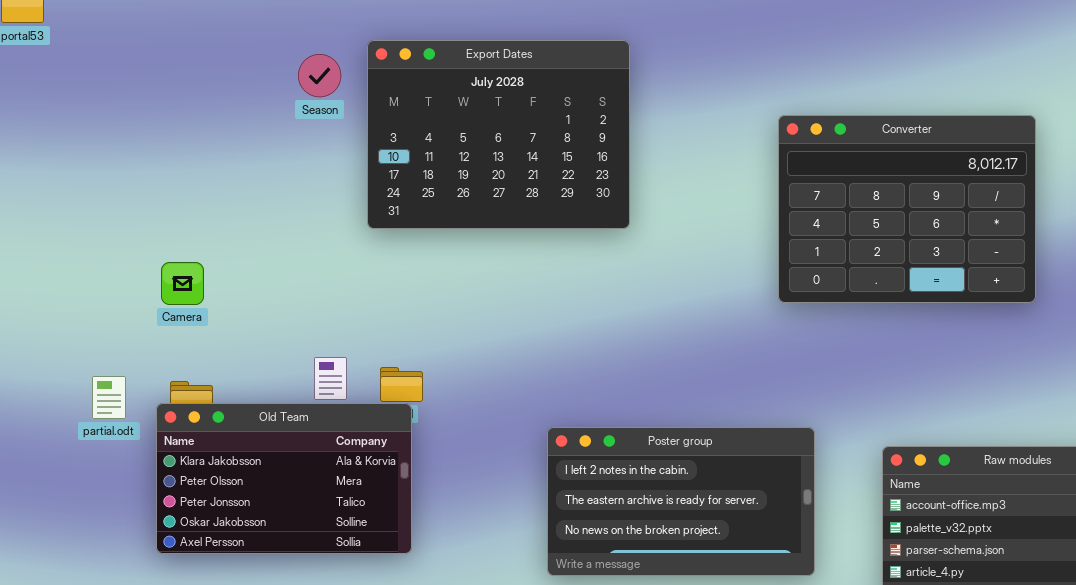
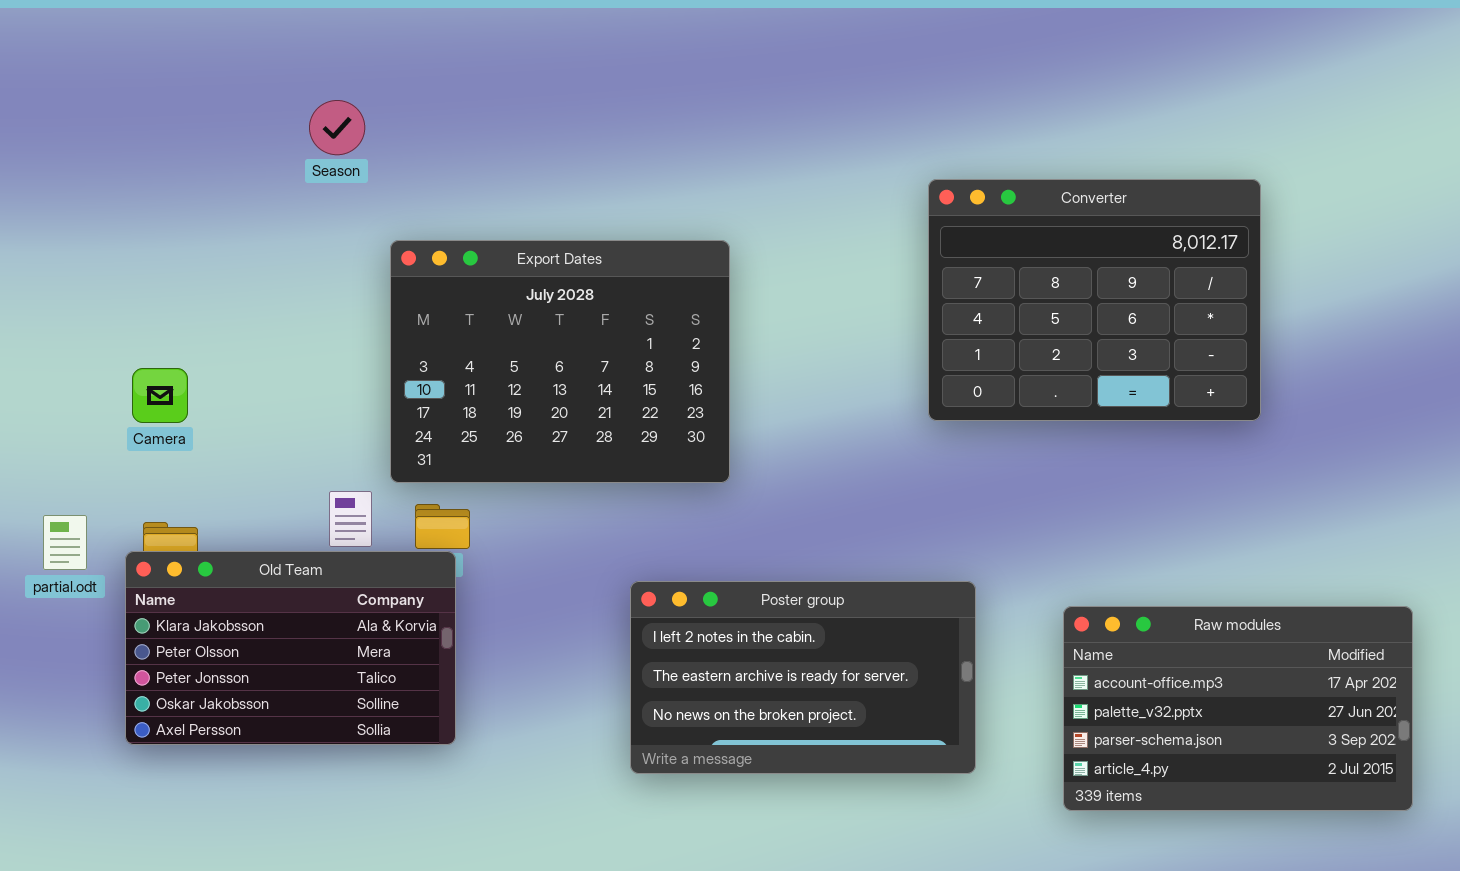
Export Dates: [367,40,630,229] -> [390,240,730,483], moved

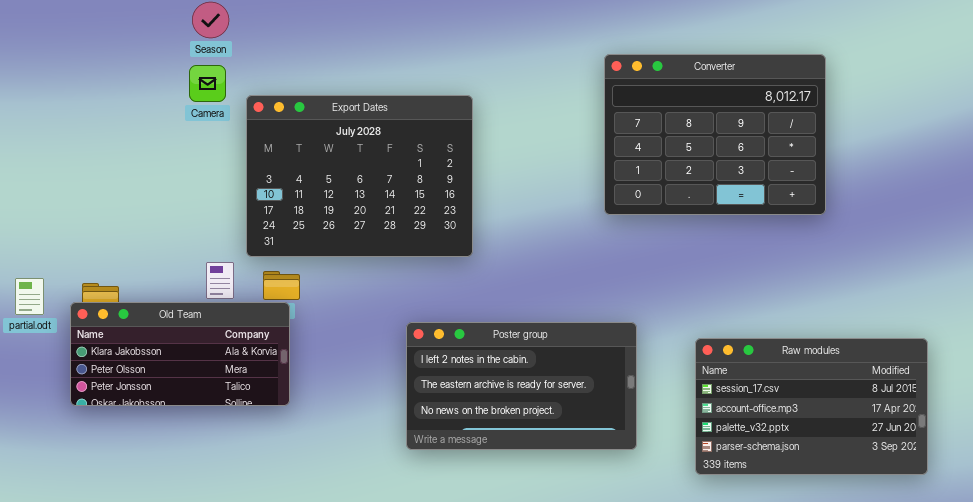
Camera: [132,368,188,423] -> [189,65,226,102], moved
Old Team: [125,551,456,745] -> [70,302,290,406], resized
Raw modules: [1063,606,1413,811] -> [695,338,928,475], scrolled up 1 row

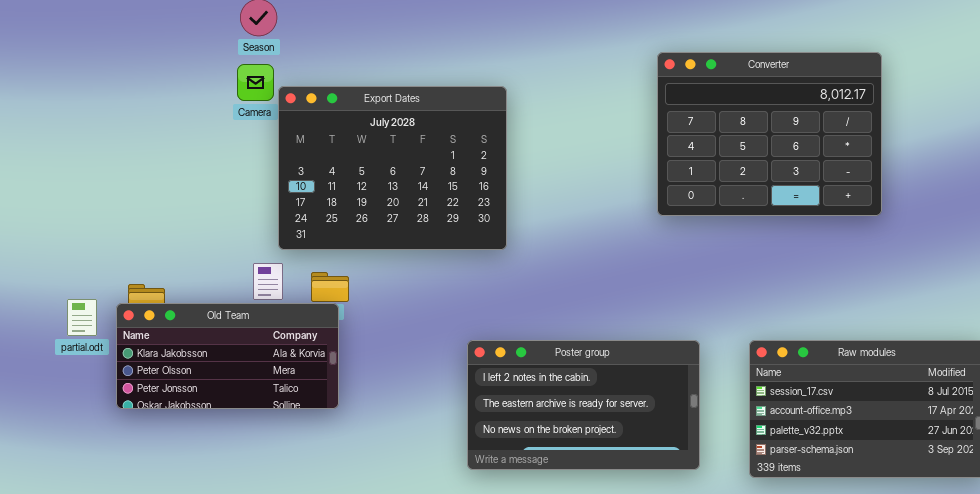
Export Dates: [246,95,473,257] -> [278,86,507,250], moved
partial.odt: [15,278,44,315] -> [67,299,97,336], moved
Poster group: [406,322,637,450] -> [467,340,700,470], moved

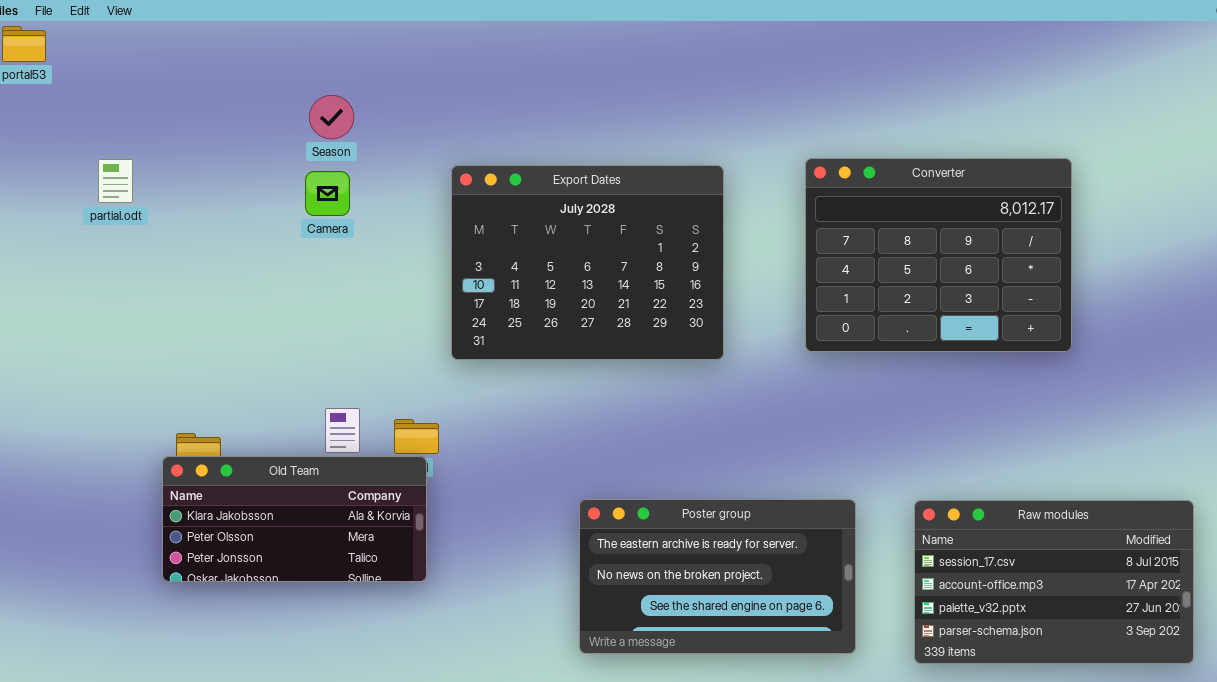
Export Dates: [278,86,507,250] -> [451,165,724,360], moved
partial.odt: [67,299,97,336] -> [98,159,133,203], moved
Poster group: [467,340,700,470] -> [579,499,856,654], scrolled down 1 row

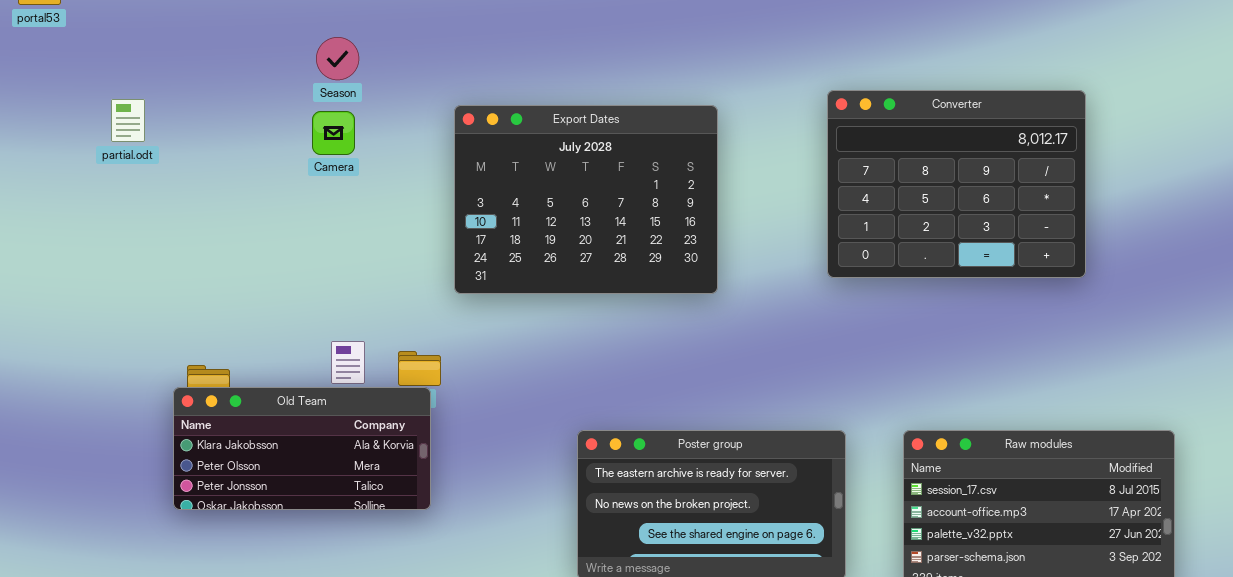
Converter: [805,158,1072,352] -> [827,90,1086,278], moved

